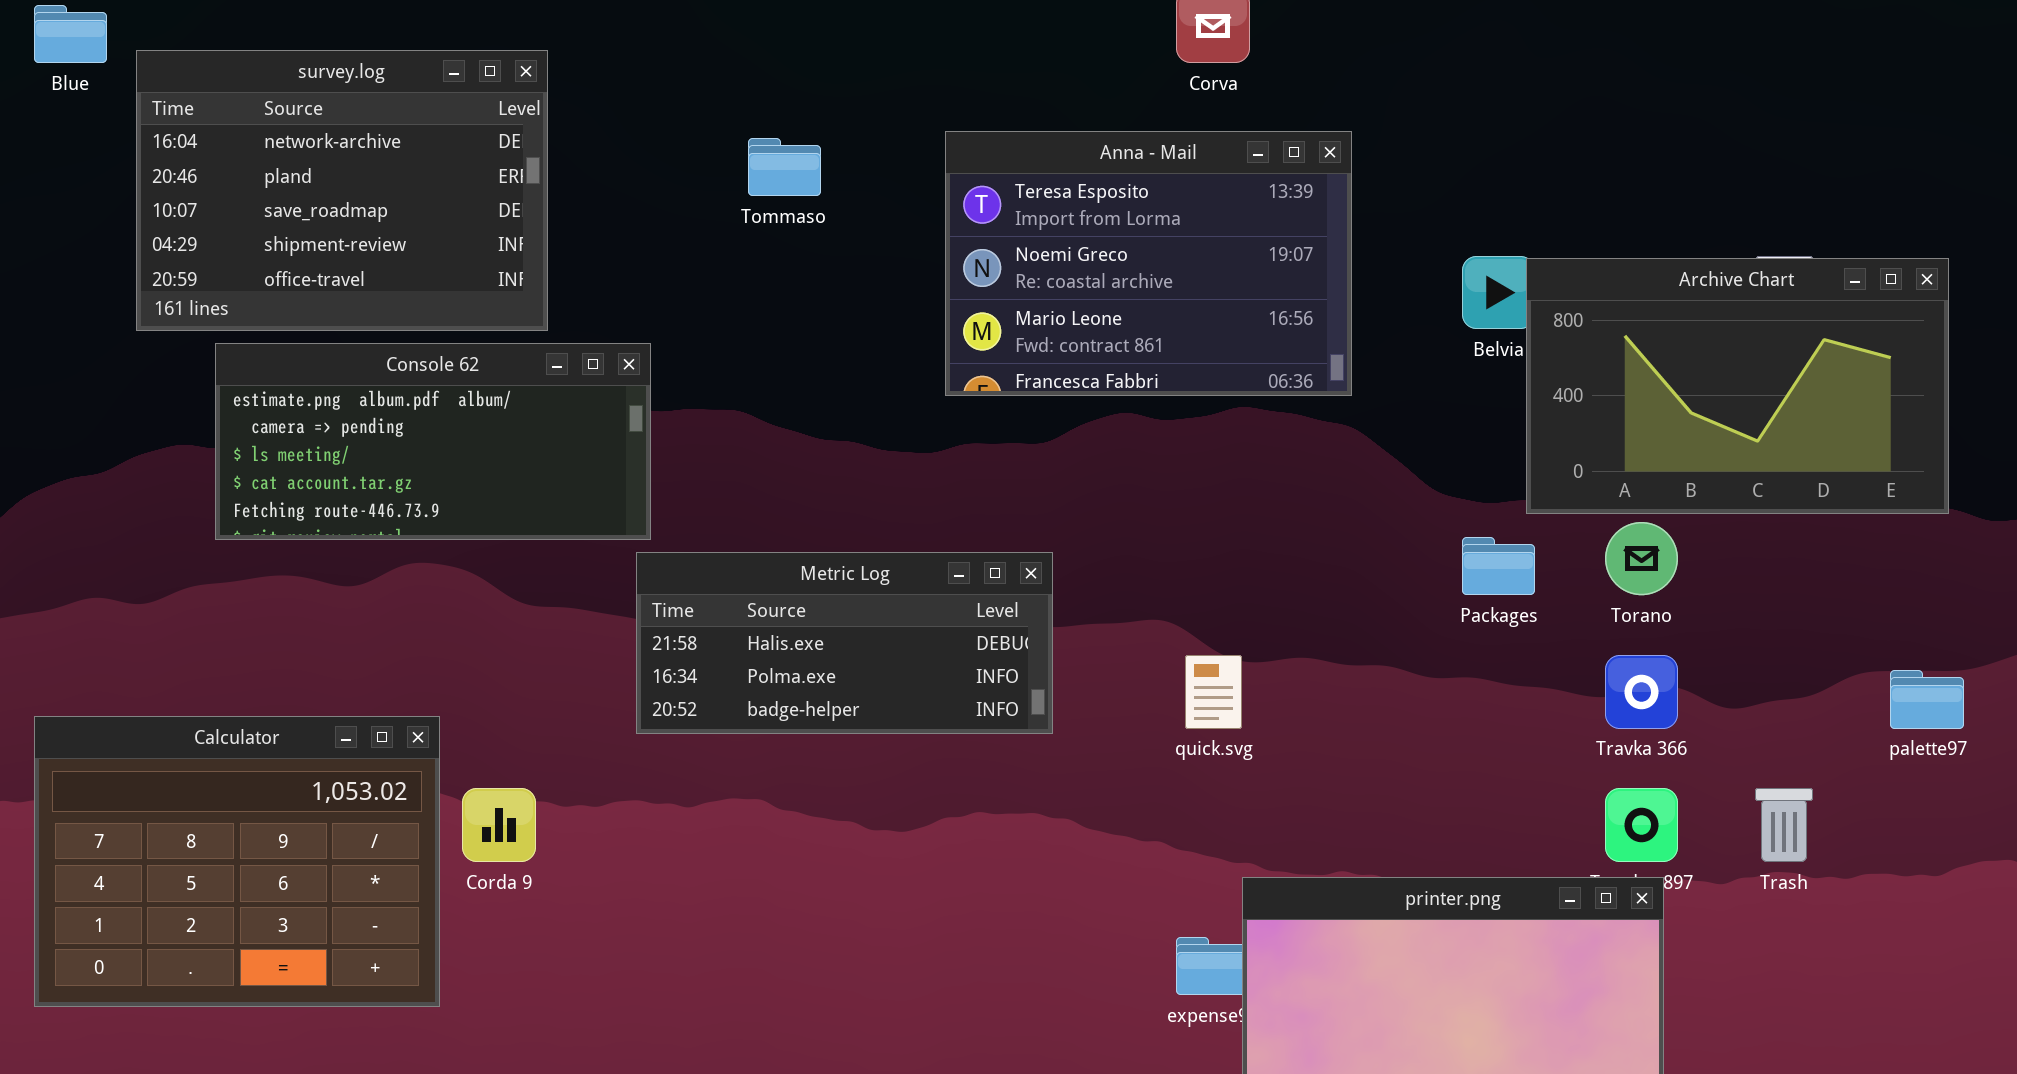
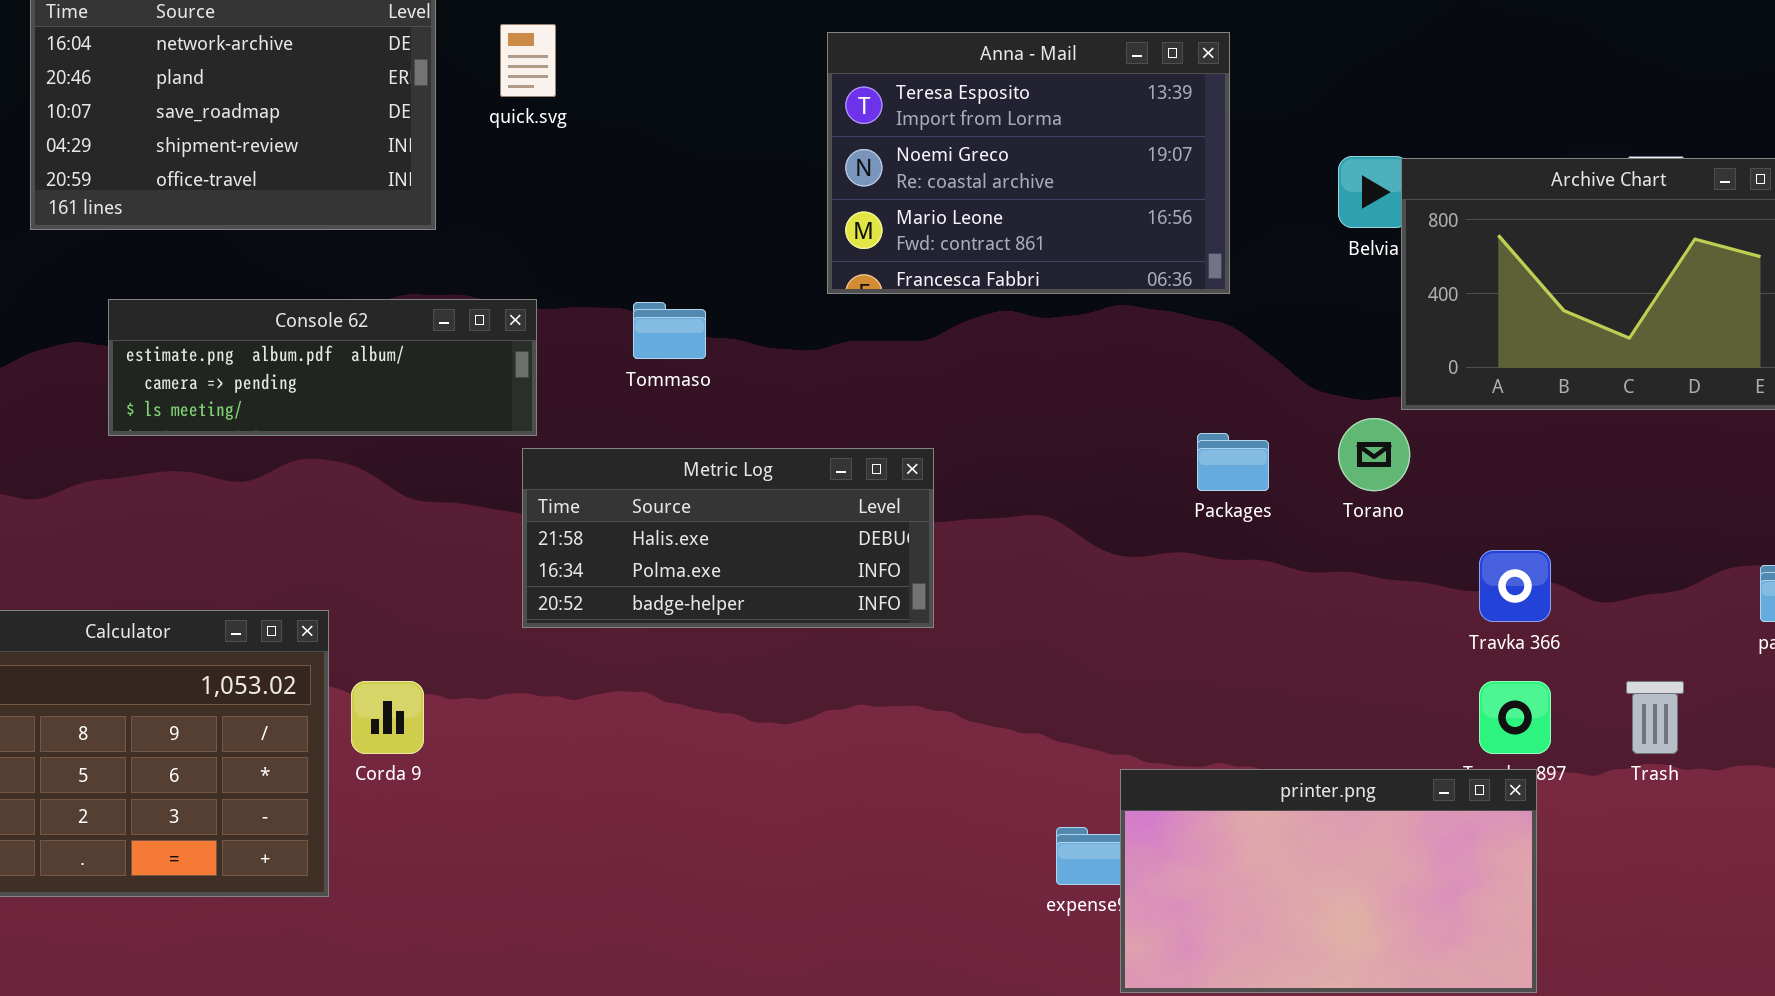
Tommaso: [748,138,821,196] -> [633,302,706,359], moved
Console 62: [215,343,651,540] -> [108,299,537,436], resized
Torano: [1605,522,1678,595] -> [1338,418,1410,491], moved
Packages: [1462,537,1535,595] -> [1197,433,1269,491], moved
quick.svg: [1185,655,1242,729] -> [500,24,556,97], moved

